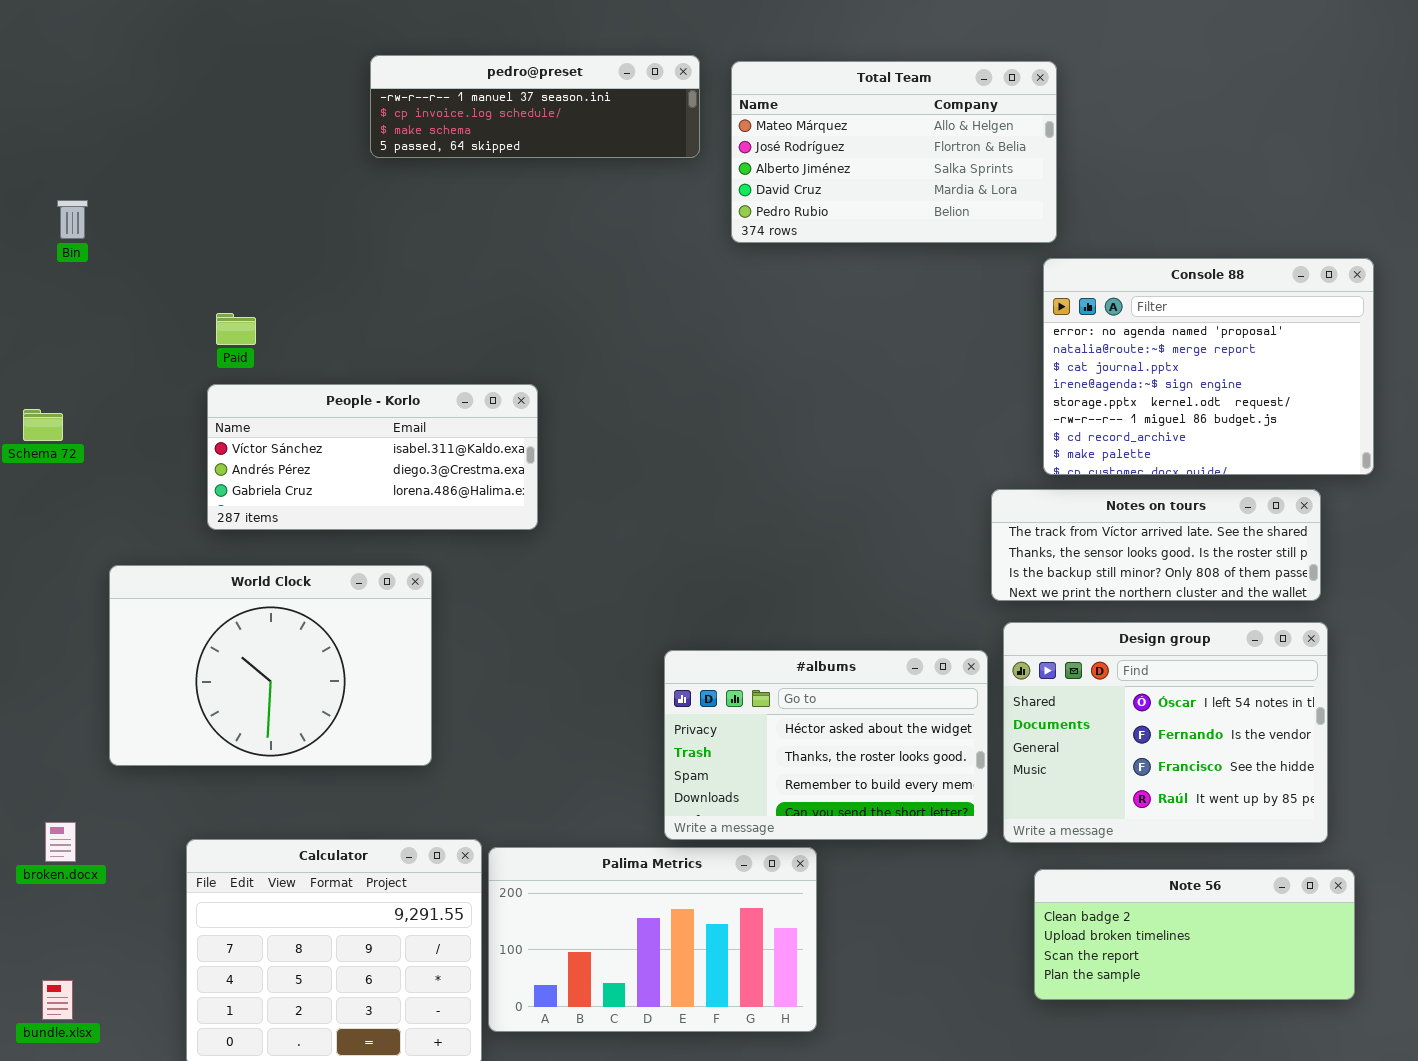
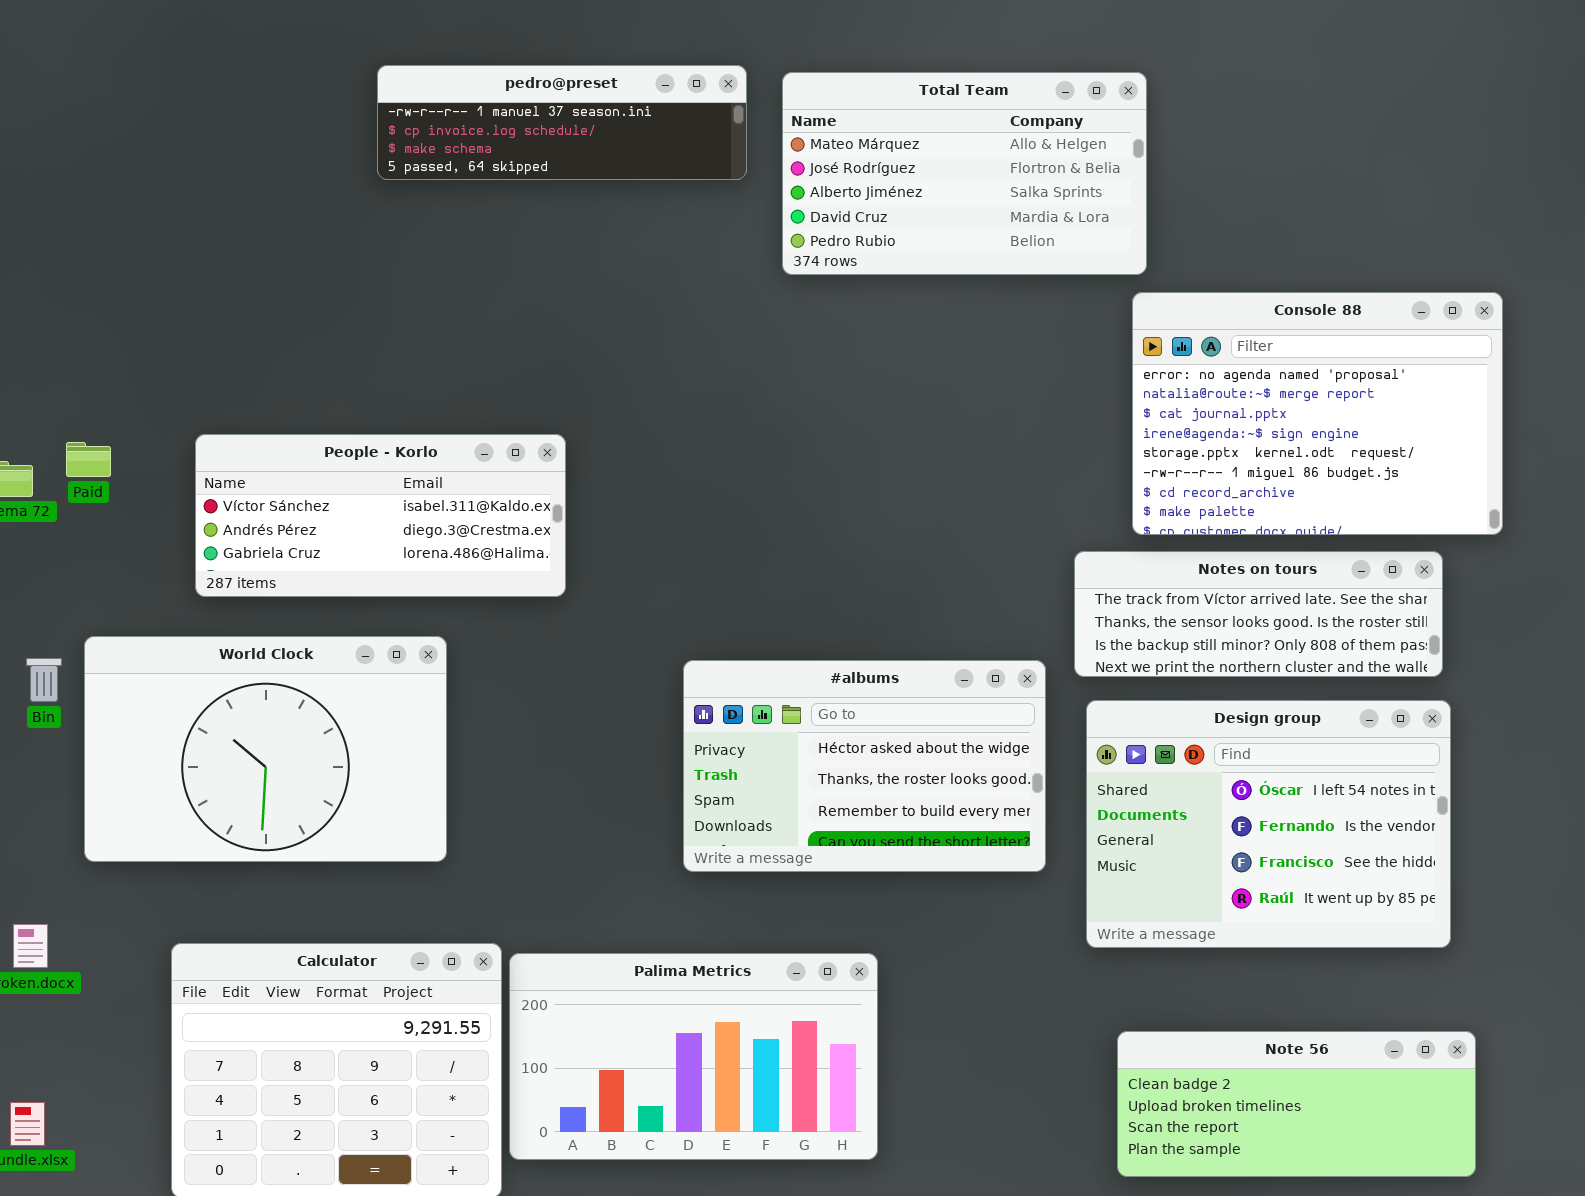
Bin: [57,200,88,239] -> [26,658,62,702], moved
Paid: [216,313,256,345] -> [66,442,111,477], moved
#albums: [664,650,988,840] -> [683,660,1046,872], moved
Note 56: [1034,869,1355,1000] -> [1117,1031,1476,1177], moved

